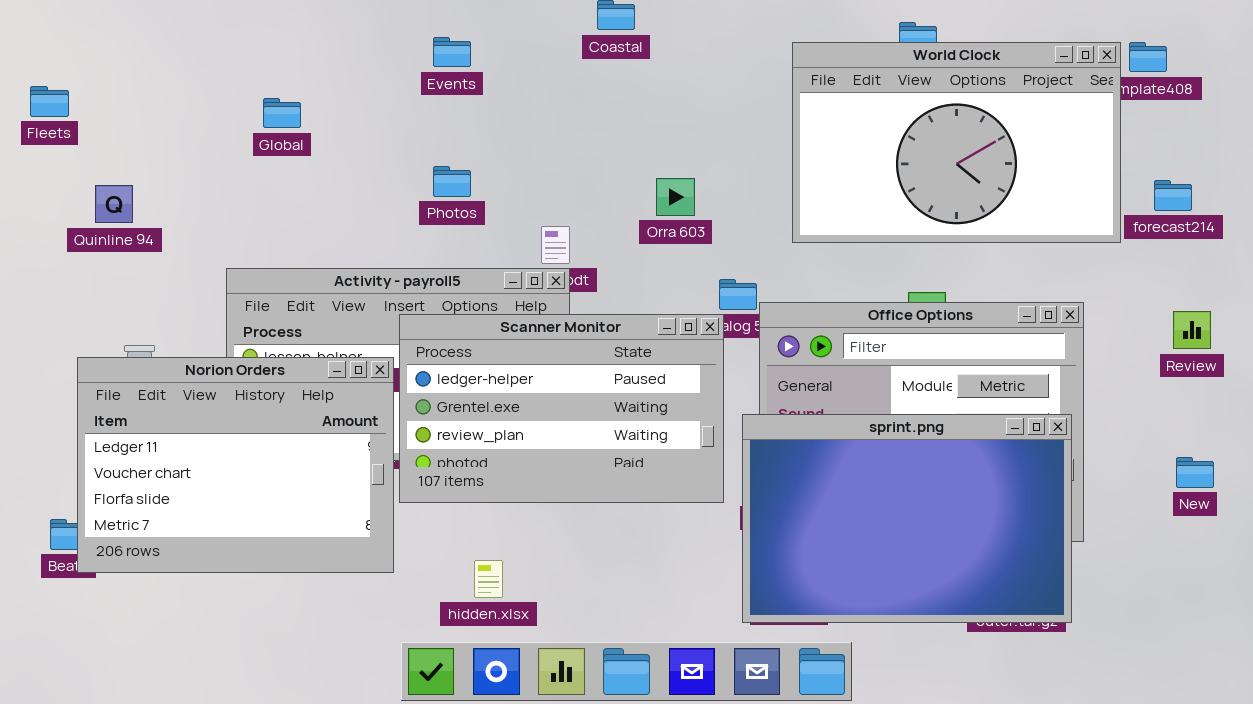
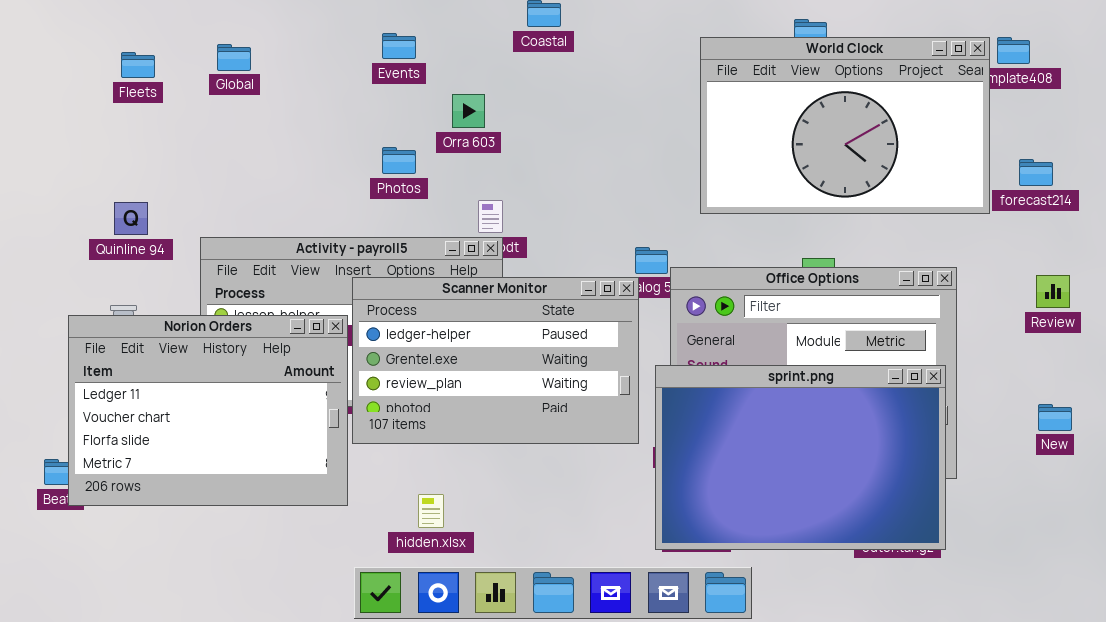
Fleets: [30,86,69,117] -> [121,52,155,78], moved
Global: [263,98,301,128] -> [217,44,251,71], moved
Orra 603: [656,178,695,216] -> [452,94,485,128], moved
Quinline 94: [95,185,133,223] -> [114,202,148,235], moved

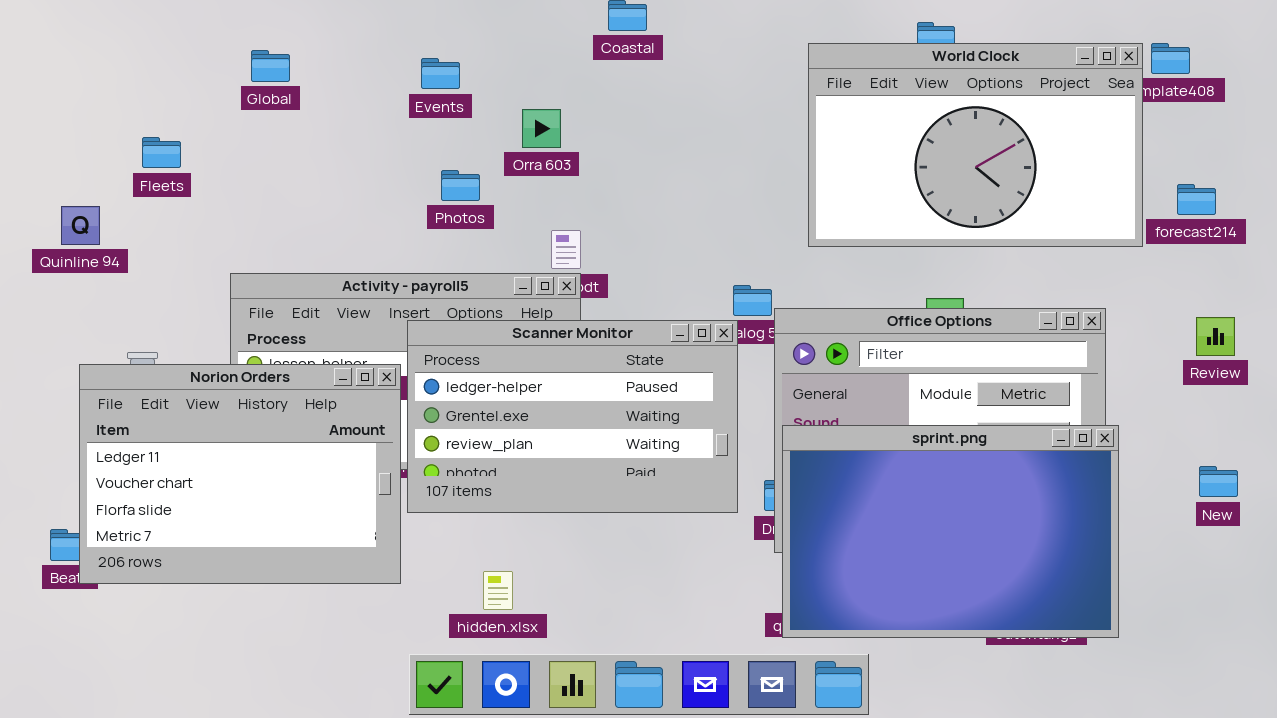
Events: [382,33,416,59] -> [421,58,460,89], moved
Fleets: [121,52,155,78] -> [142,137,181,168], moved
Quinline 94: [114,202,148,235] -> [61,206,100,245], moved
sprint.png: [655,365,946,550] -> [782,425,1119,638], moved

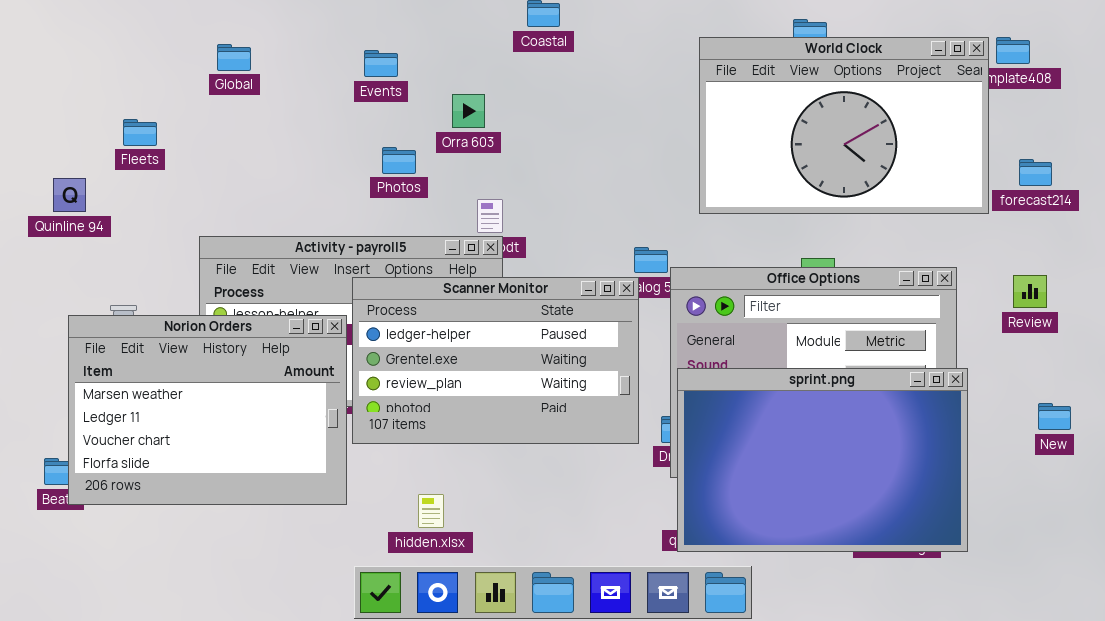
Review: [1196,317,1235,356] -> [1013,275,1047,308], moved
Norion Orders: [79,364,401,584] -> [68,315,347,505], scrolled up 1 row

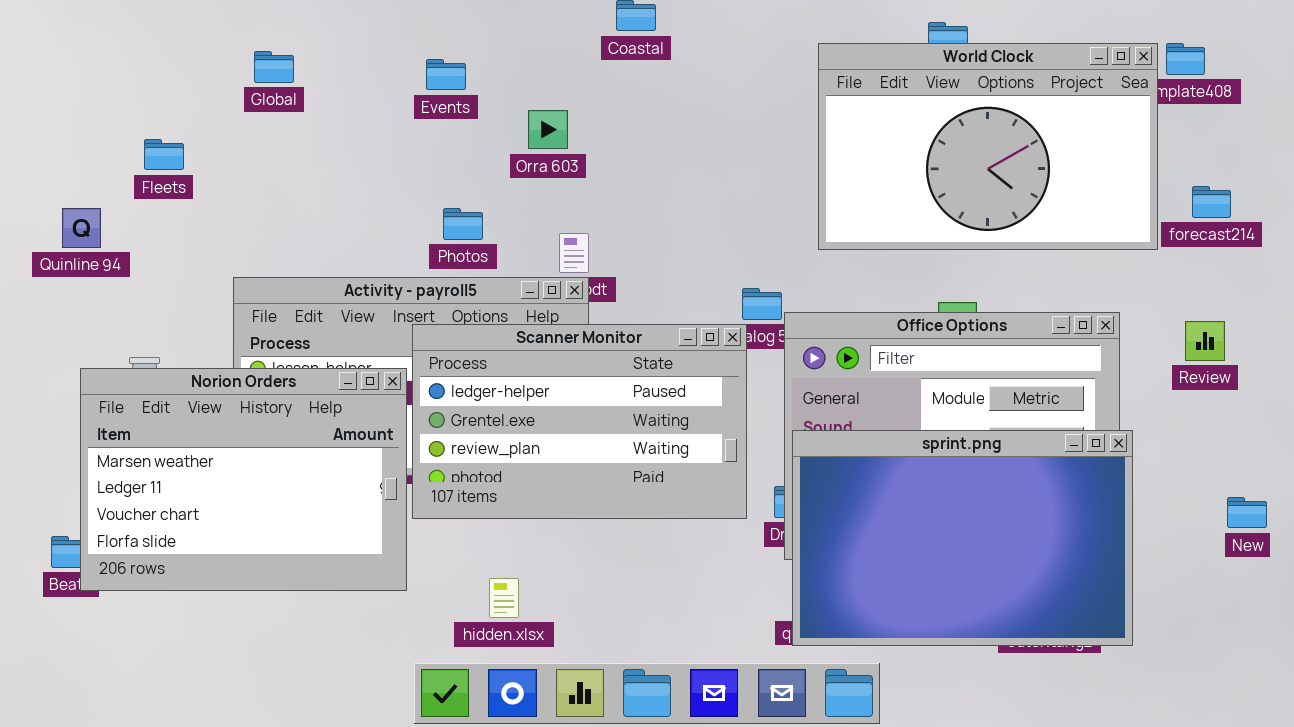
Photos: [382,147,416,174] -> [443,208,483,240], moved
New: [1038,403,1071,430] -> [1227,497,1267,528], moved

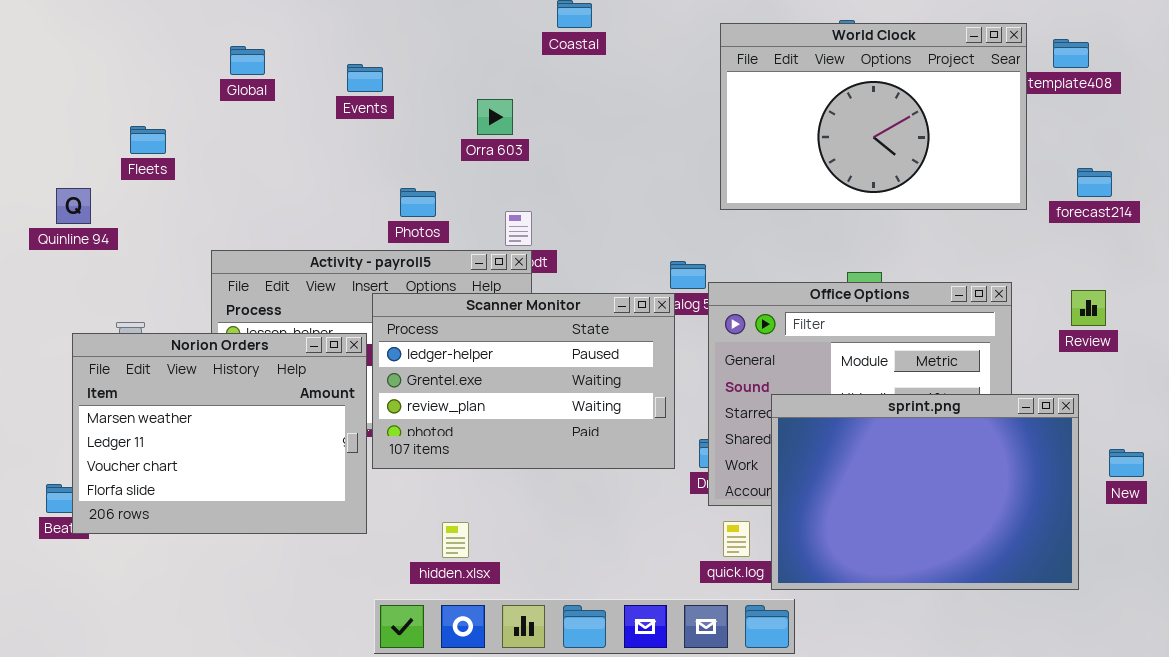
World Clock: [818,43,1158,250] -> [720,23,1027,210], moved
Events: [426,59,466,90] -> [347,64,383,92], moved
sprint.png: [792,430,1133,646] -> [771,394,1079,590], moved

